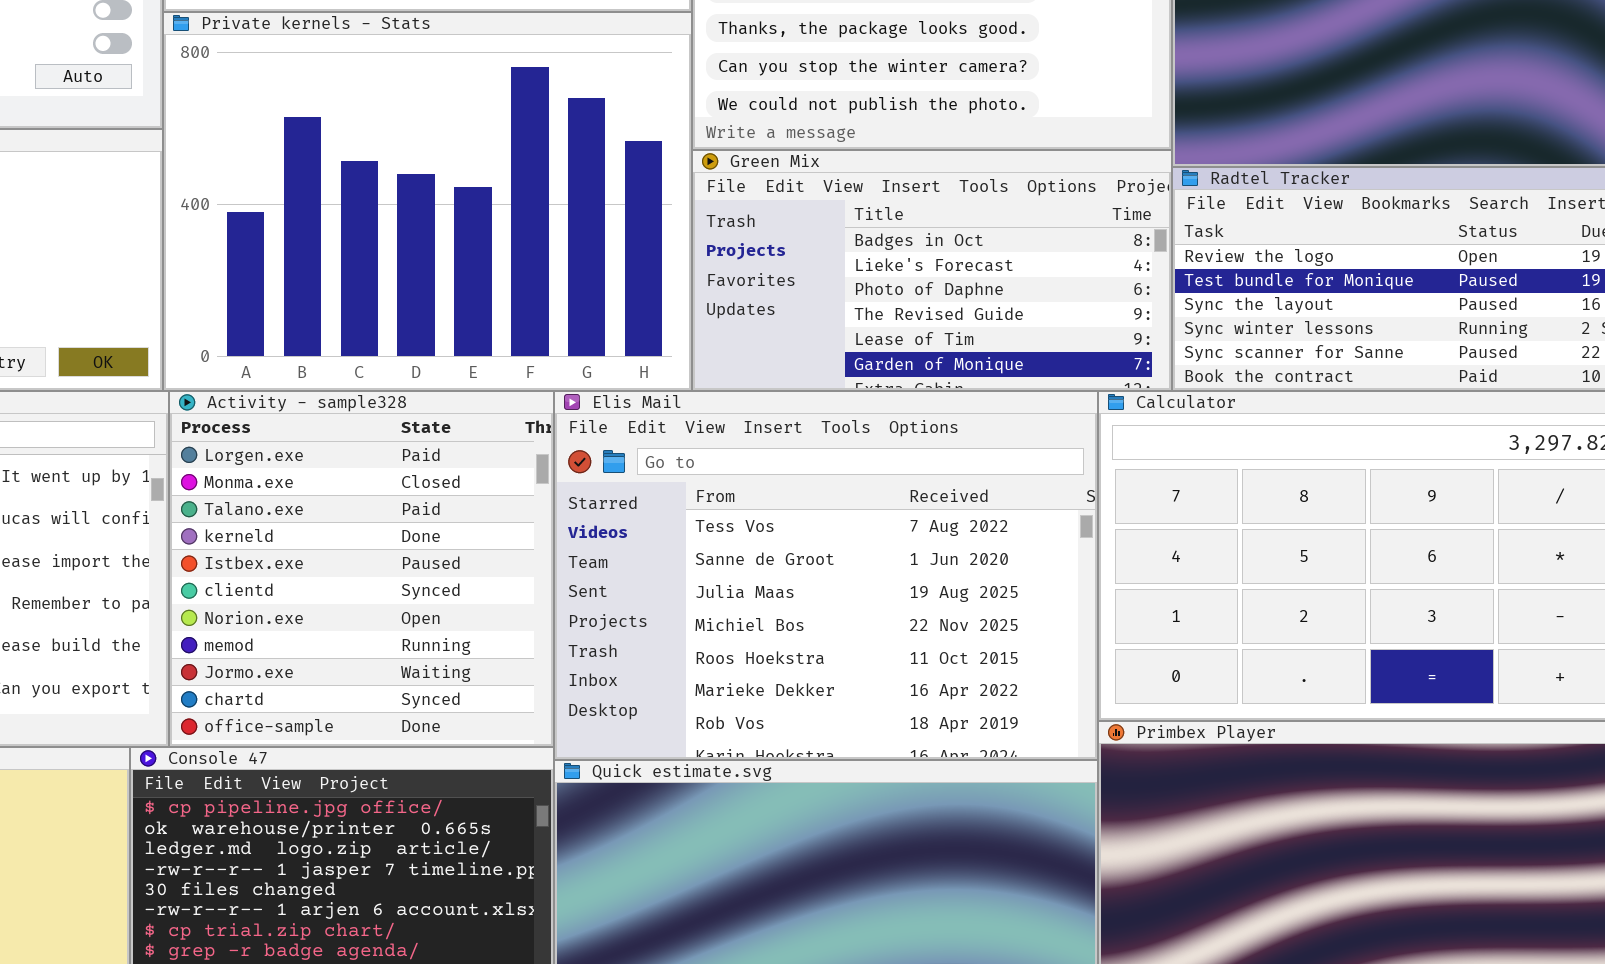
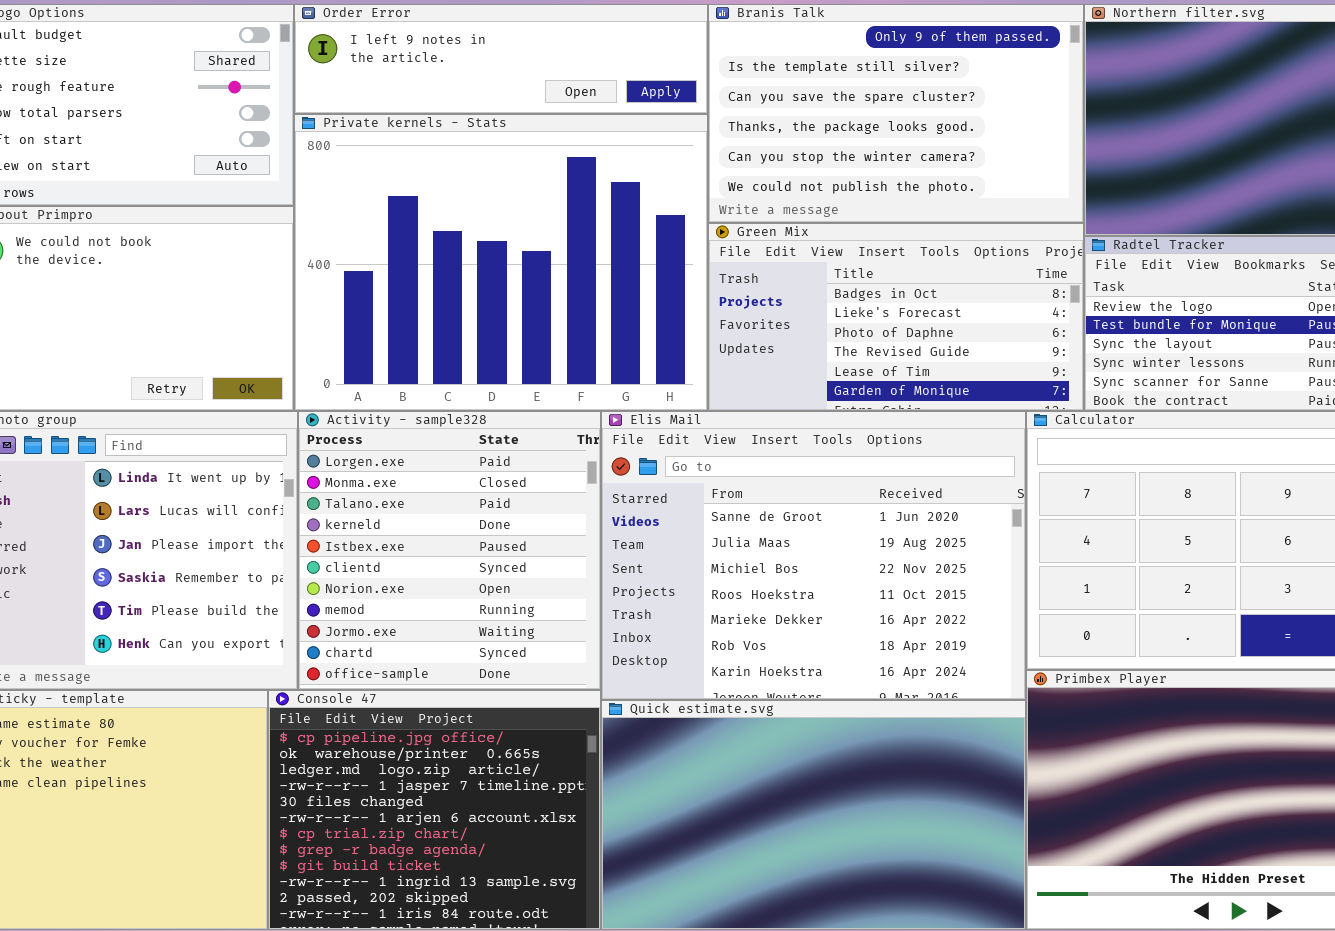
Elis Mail: [554,391,1098,760] -> [601,411,1026,700], scrolled down 1 row

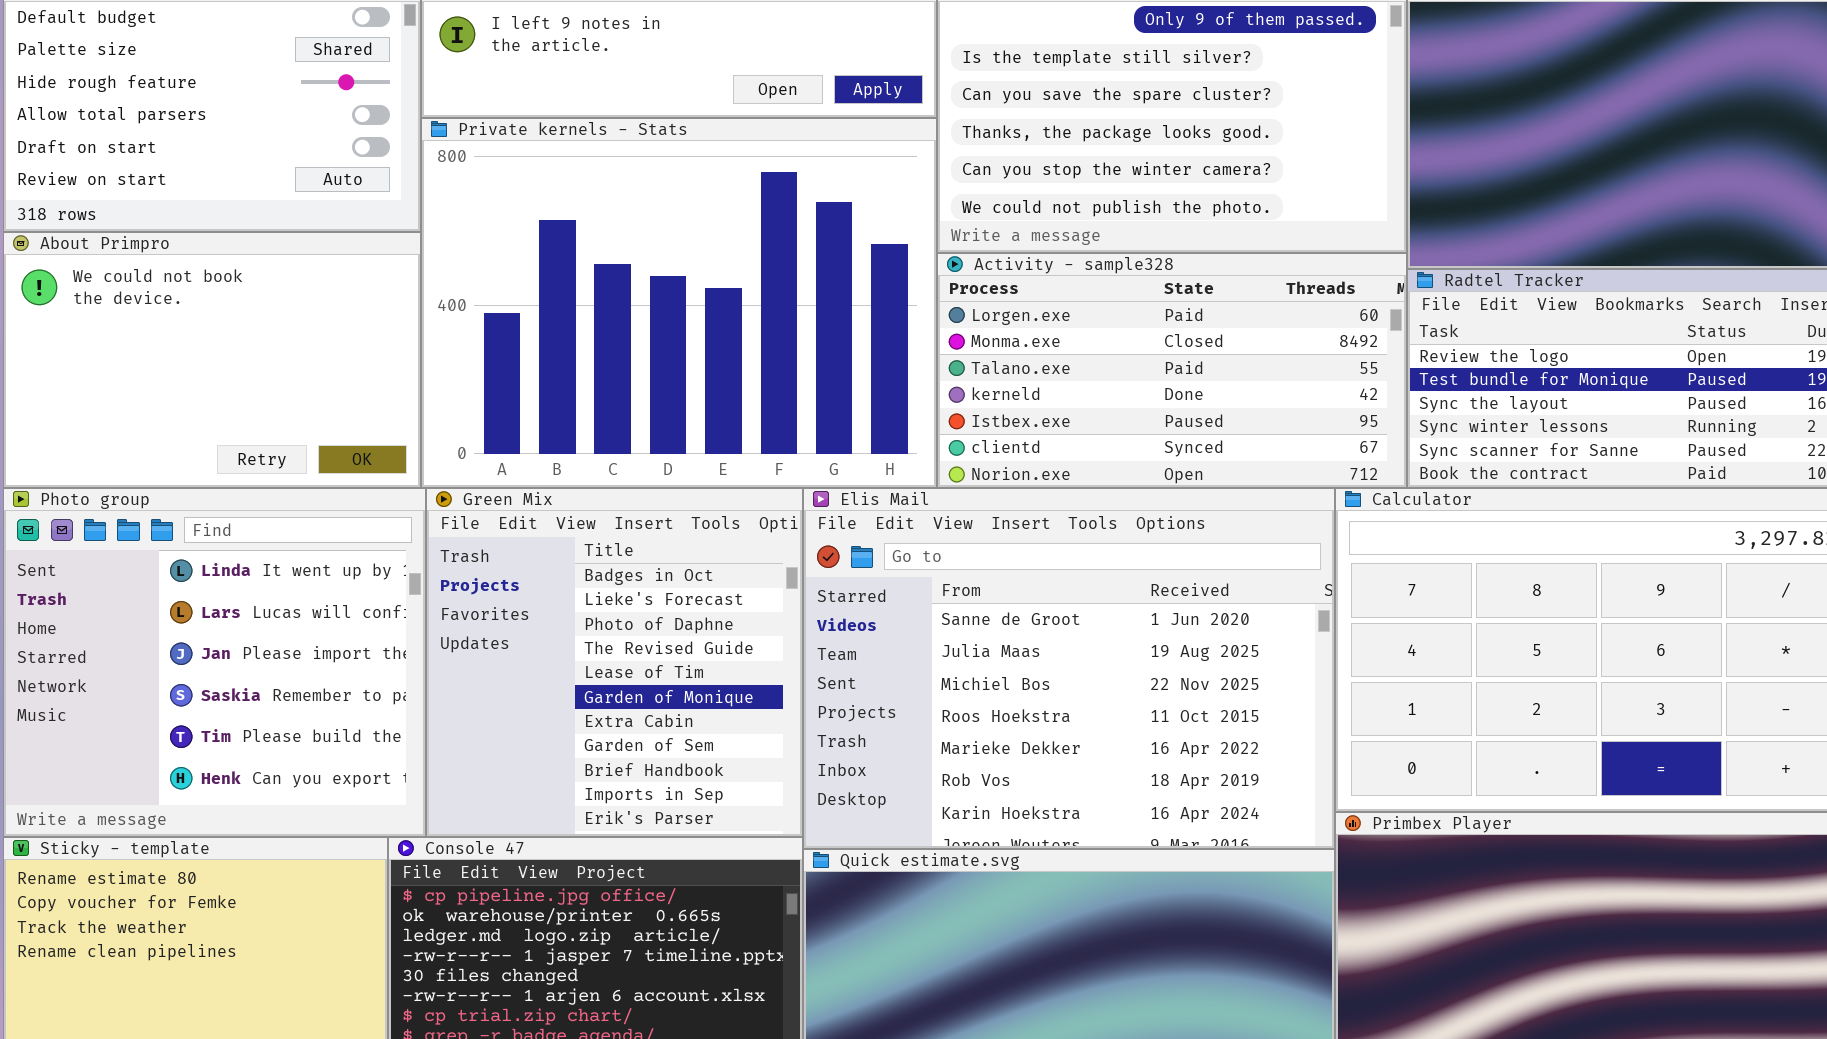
Green Mix: [708,223,1084,411] -> [426,488,803,837], moved, resized
Activity - sample328: [298,411,601,690] -> [937,253,1407,488], moved, resized

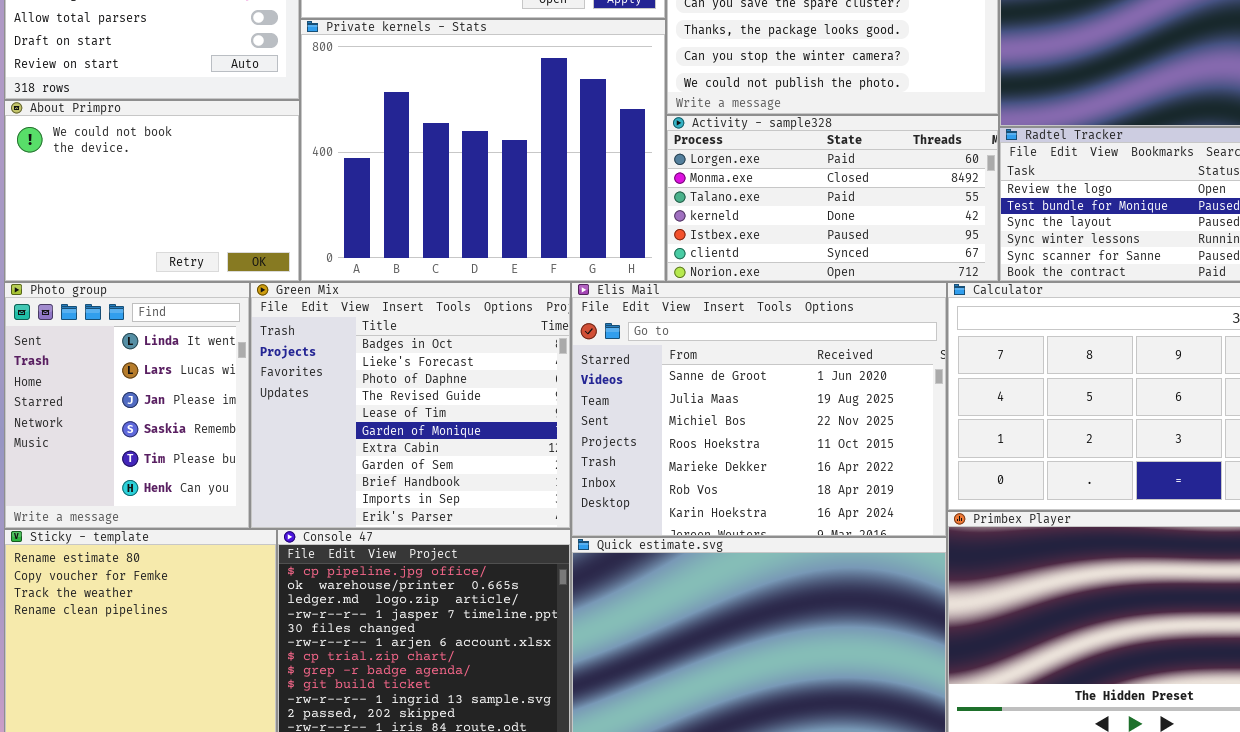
Photo group: [3,488,426,837] -> [4,282,250,529], resized
Green Mix: [426,488,803,837] -> [250,282,571,529], resized

